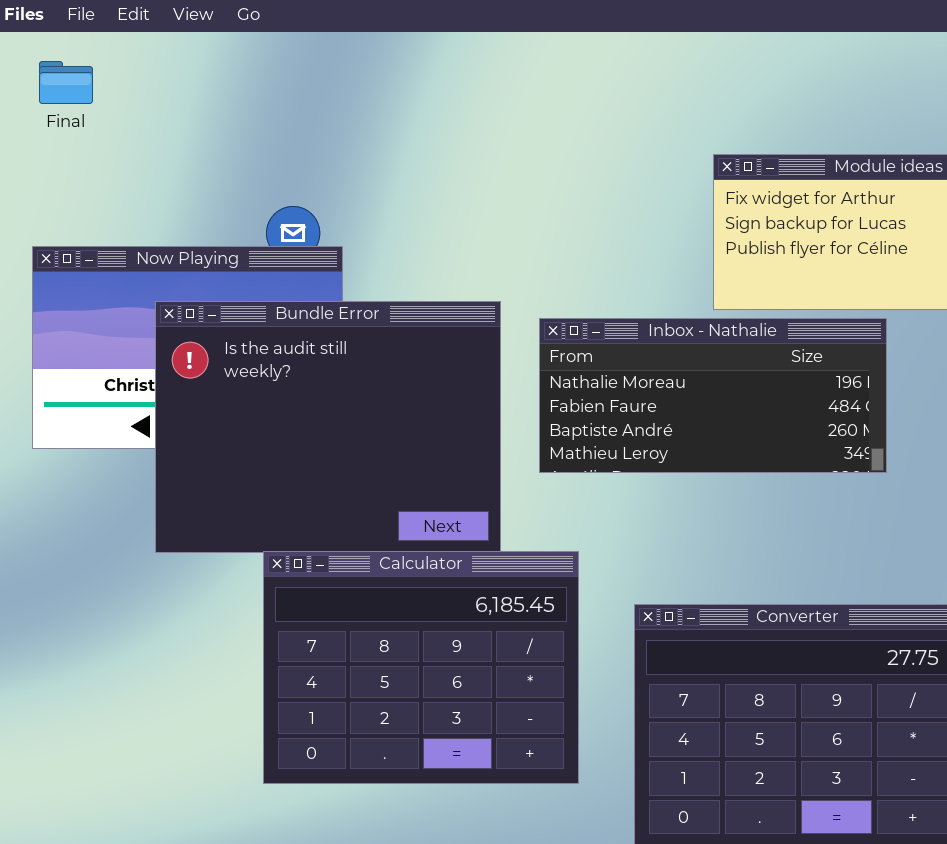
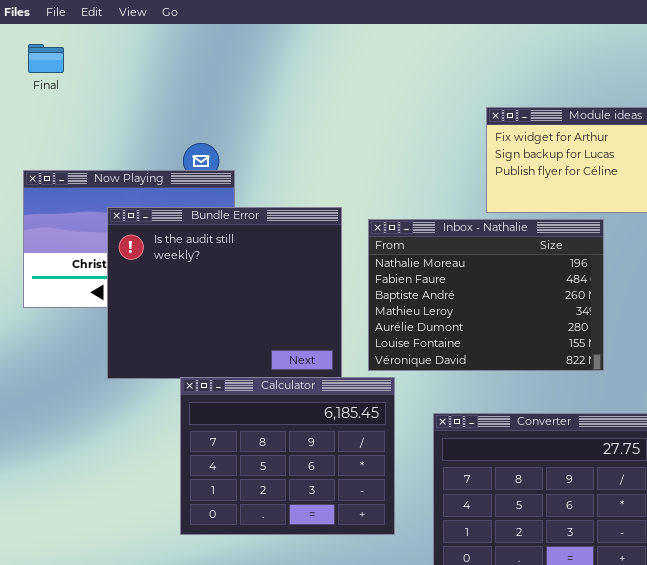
Inbox - Nathalie: [539,318,887,473] -> [368,219,604,371], resized

